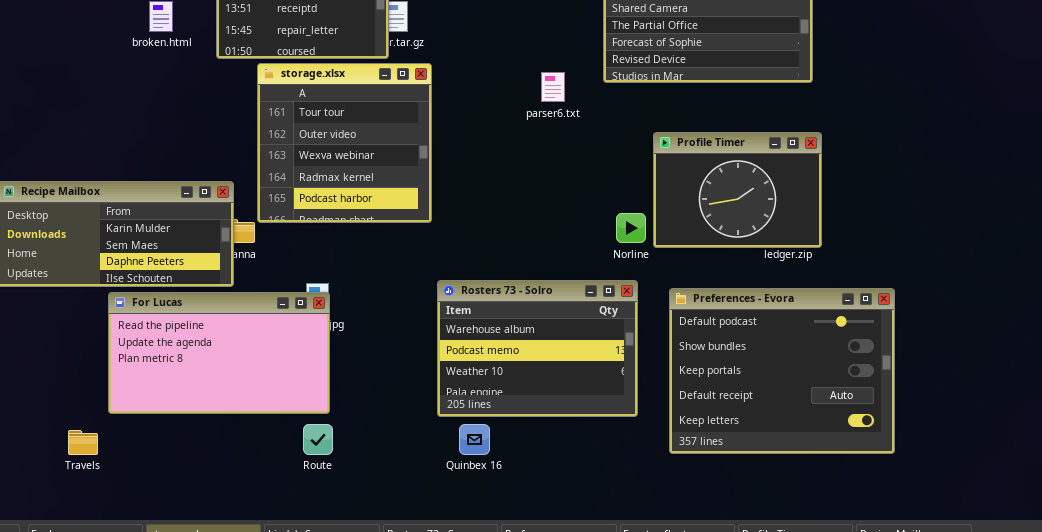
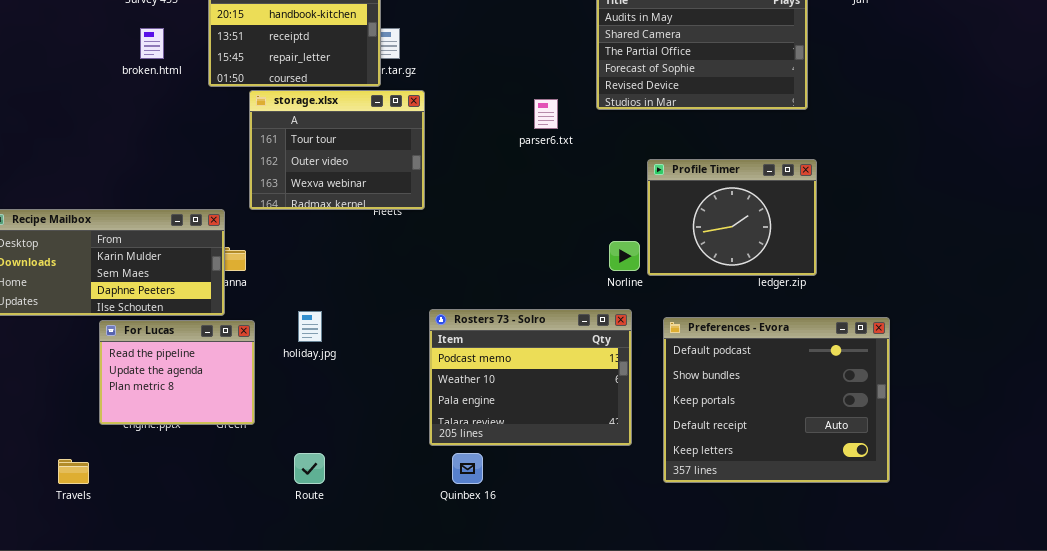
storage.xlsx: [257,63,432,223] -> [249,90,425,210], resized
Rosters 73 - Solro: [437,280,638,417] -> [429,309,632,446], scrolled down 1 row
For Lucas: [108,292,330,414] -> [99,320,255,425], resized

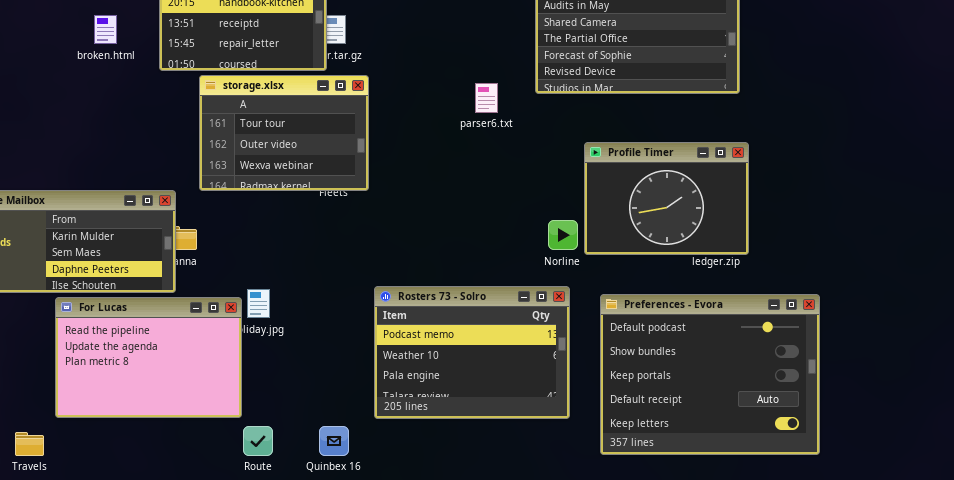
For Lucas: [99,320,255,425] -> [55,297,242,418], resized
Quinbex 16: [452,453,483,484] -> [319,426,349,456], moved

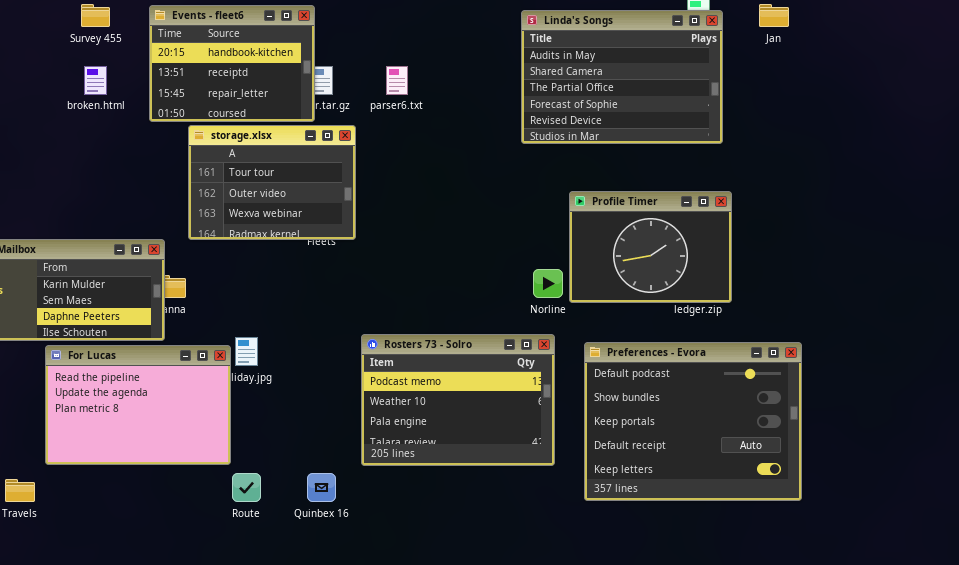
parser6.txt: [475,83,498,113] -> [386,66,408,95], moved

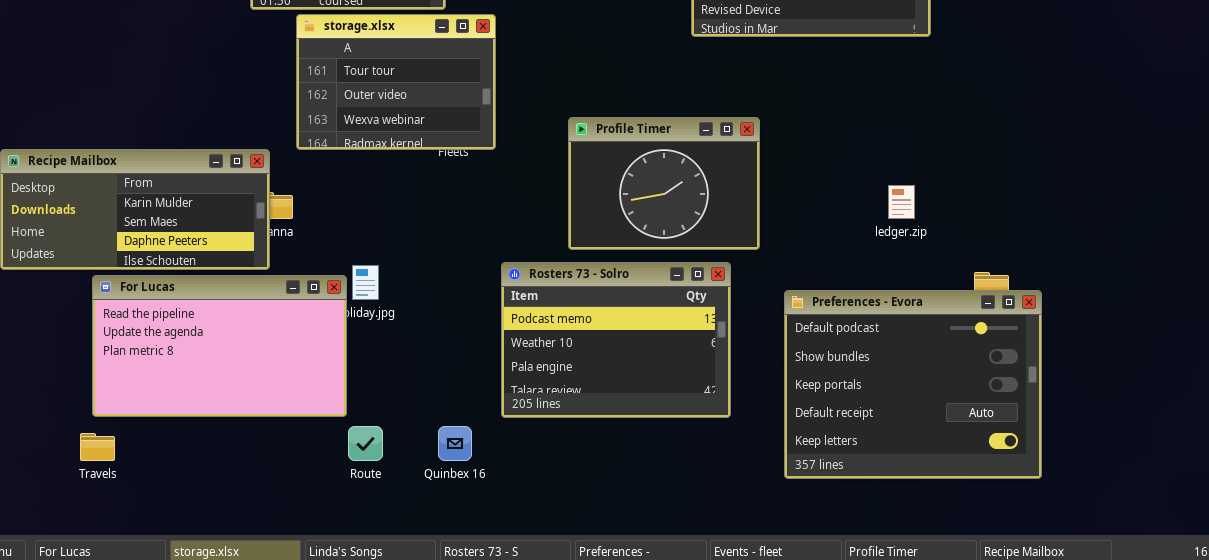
Profile Timer: [569,191,732,303] -> [568,117,760,250], moved
Preferences - Evora: [584,342,802,501] -> [784,290,1042,479], moved
For Lucas: [45,345,231,465] -> [92,275,347,417], resized

